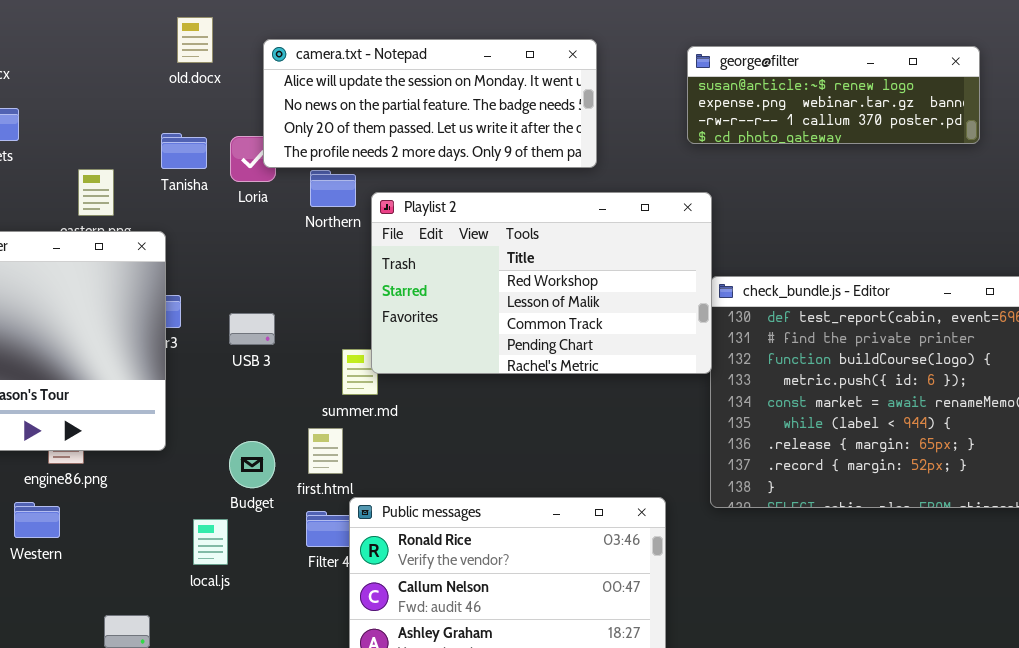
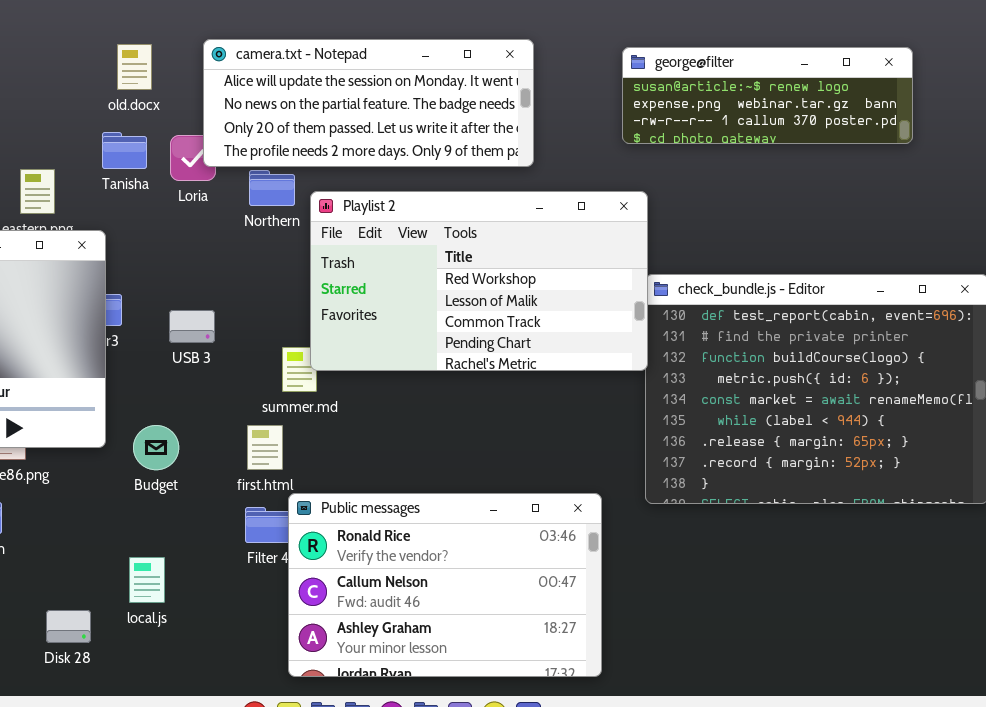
old.docx: [177,17,213,63] -> [117,44,152,90], moved
Budget: [229,441,275,488] -> [133,425,179,470], moved
local.js: [193,519,228,565] -> [129,557,165,603], moved

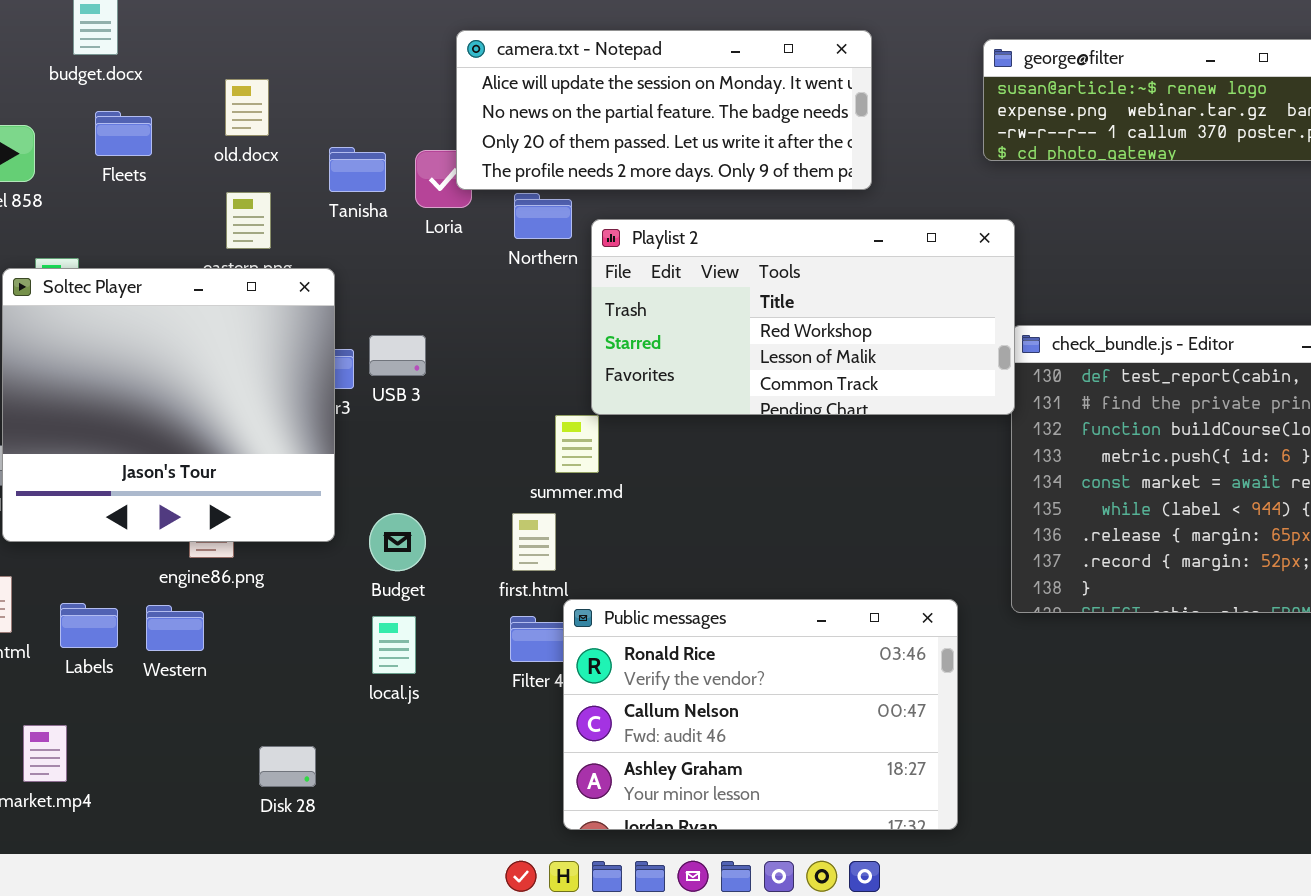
old.docx: [117,44,152,90] -> [225,79,269,136], moved
Playlist 2: [310,191,648,371] -> [591,219,1015,415], resized
USB 3: [169,310,215,343] -> [369,335,426,376], moved
local.js: [129,557,165,603] -> [372,616,416,674], moved

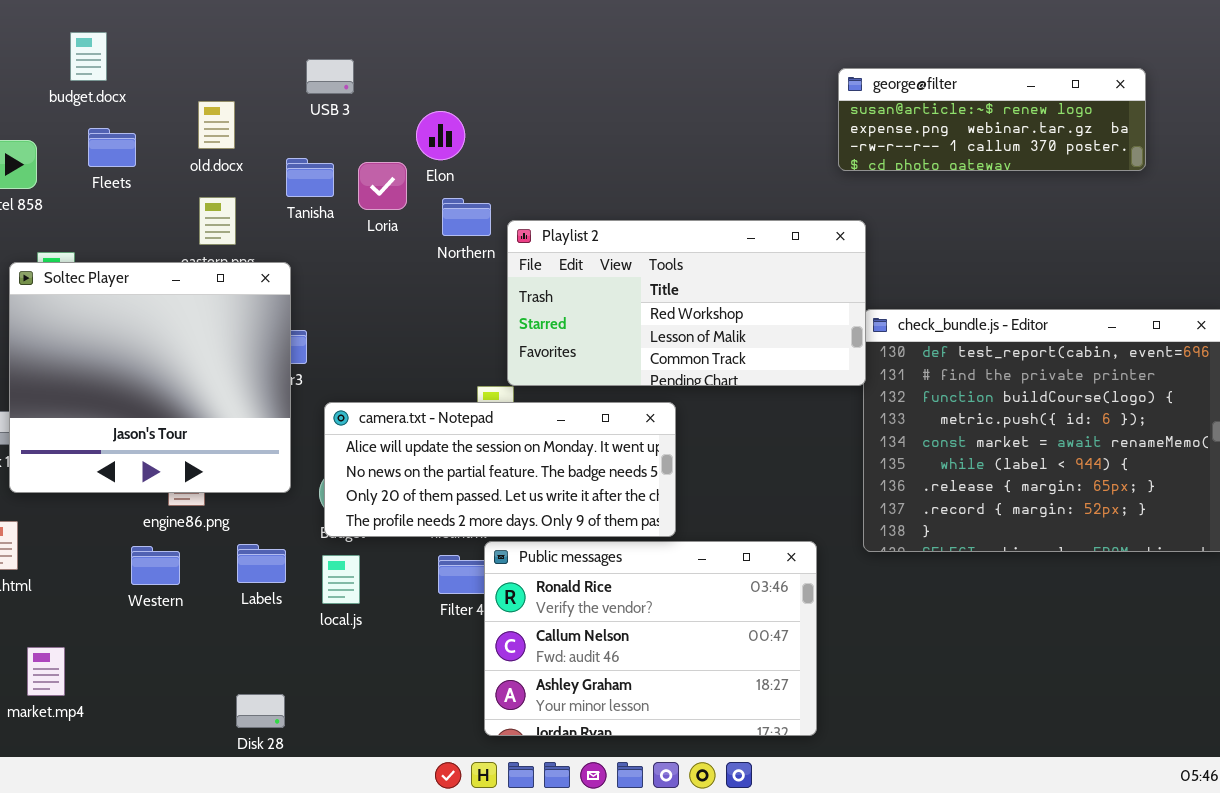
camera.txt - Notepad: [456,30,872,190] -> [324,402,676,537], moved
USB 3: [369,335,426,376] -> [306,59,354,94], moved
Labels: [60,603,118,648] -> [237,544,286,583], moved
Disk 28: [259,746,316,787] -> [236,694,285,728], moved

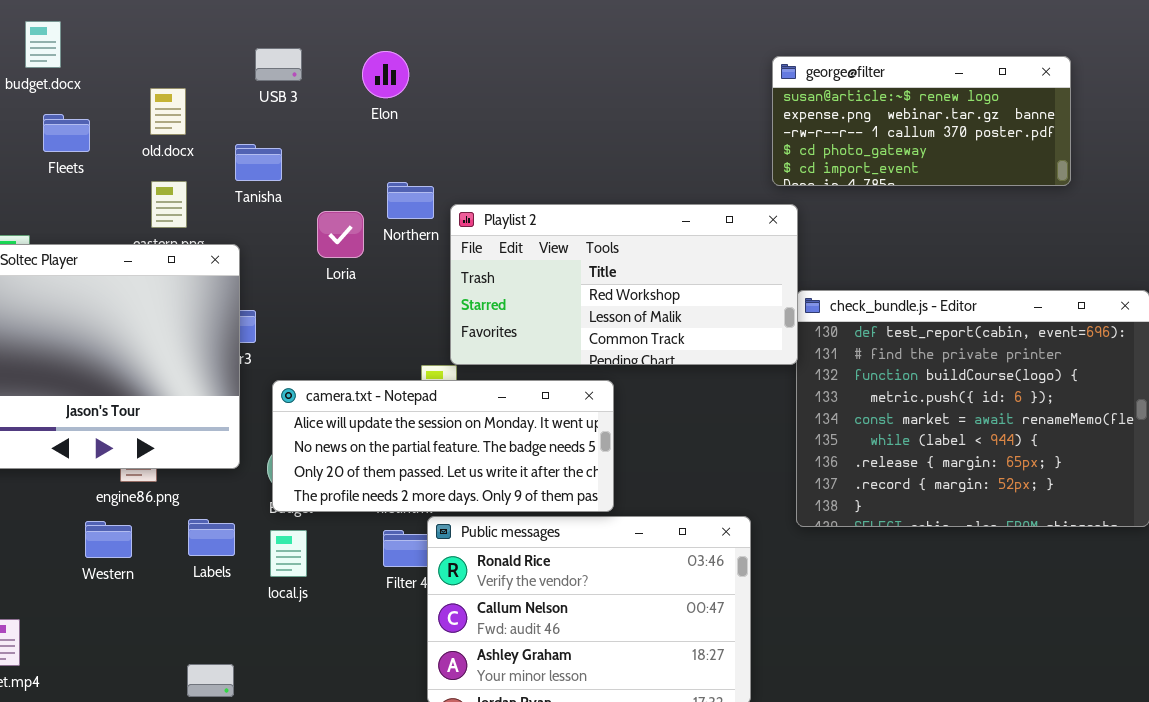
george@filter: [838,68,1146,171] -> [772,56,1071,186], resized
Elon: [416,111,465,160] -> [362,51,409,98], moved
Loria: [358,162,407,210] -> [317,211,364,258], moved

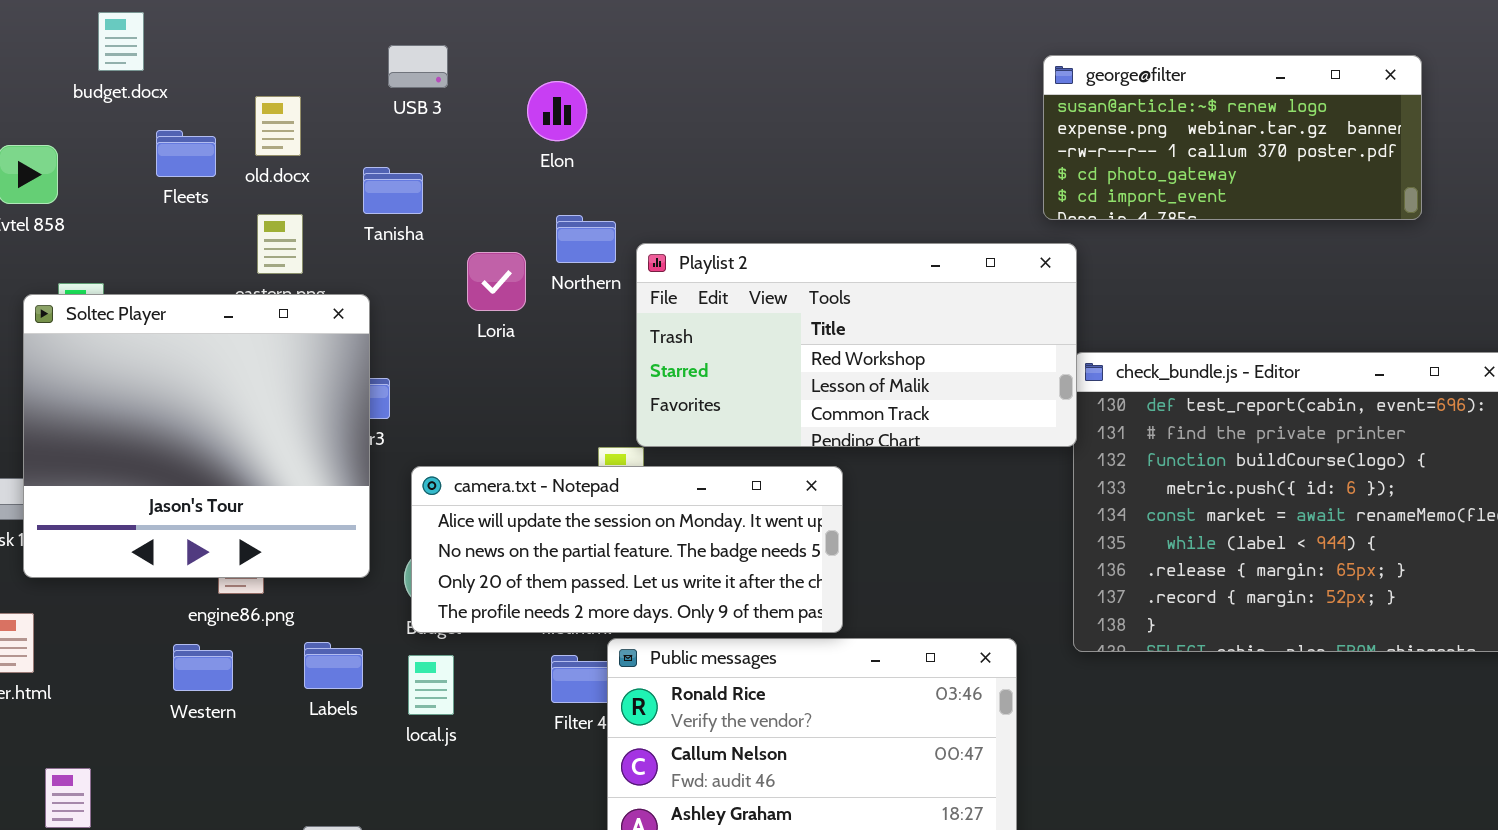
Elon: [362,51,409,98] -> [527,81,587,141], moved
Fleets: [43,114,90,152] -> [156,130,216,177], moved

